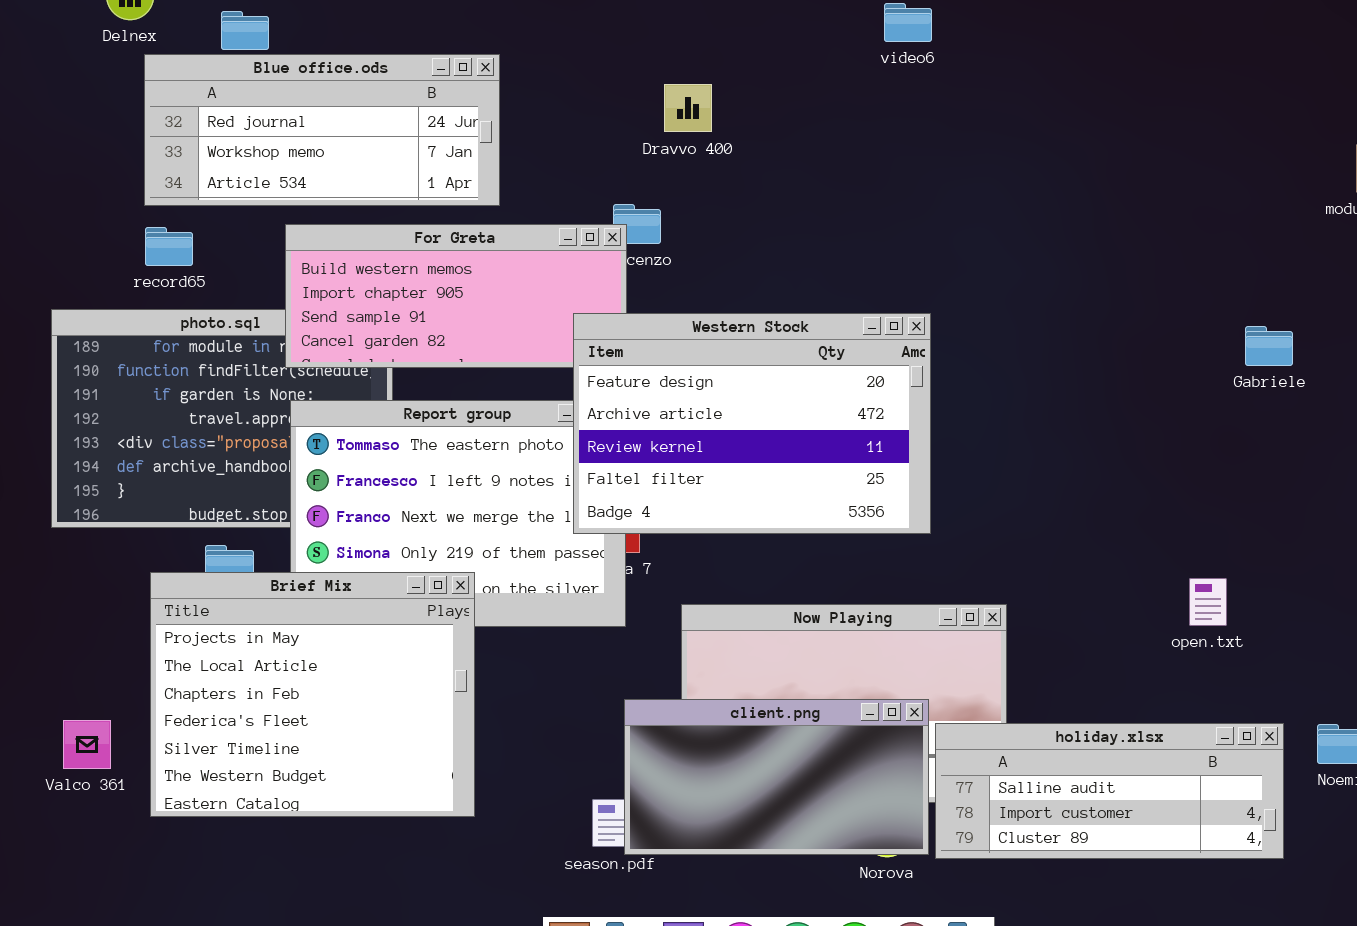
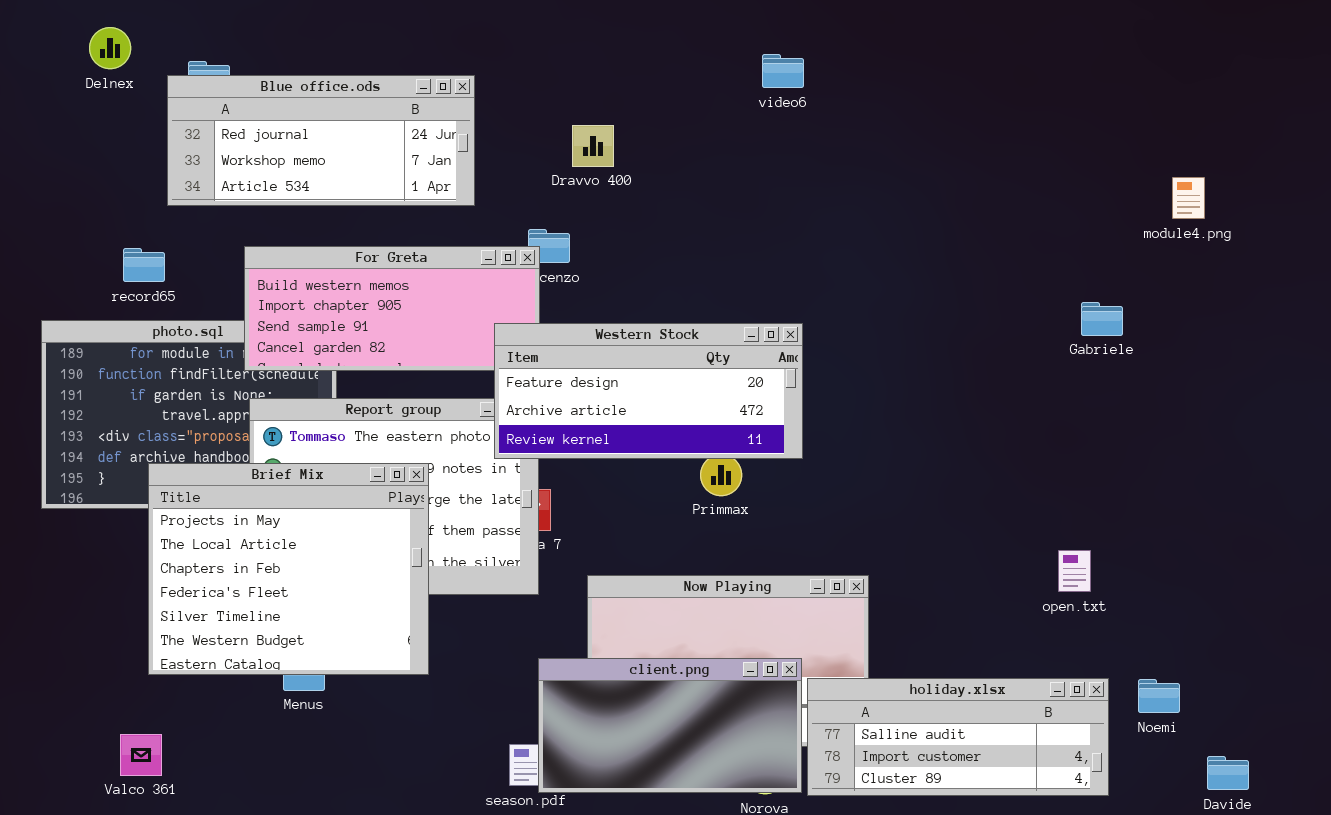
Blue office.ods: [144,54,500,206] -> [167,75,475,206], moved
Western Stock: [573,313,931,534] -> [494,323,803,459], resized
Gabriele: [1245,326,1293,366] -> [1081,302,1123,336], moved
Brief Mix: [150,572,475,817] -> [148,463,429,675], moved
open.txt: [1189,578,1227,626] -> [1058,550,1091,592], moved
Valco 361: [63,720,111,769] -> [120,734,162,776], moved

